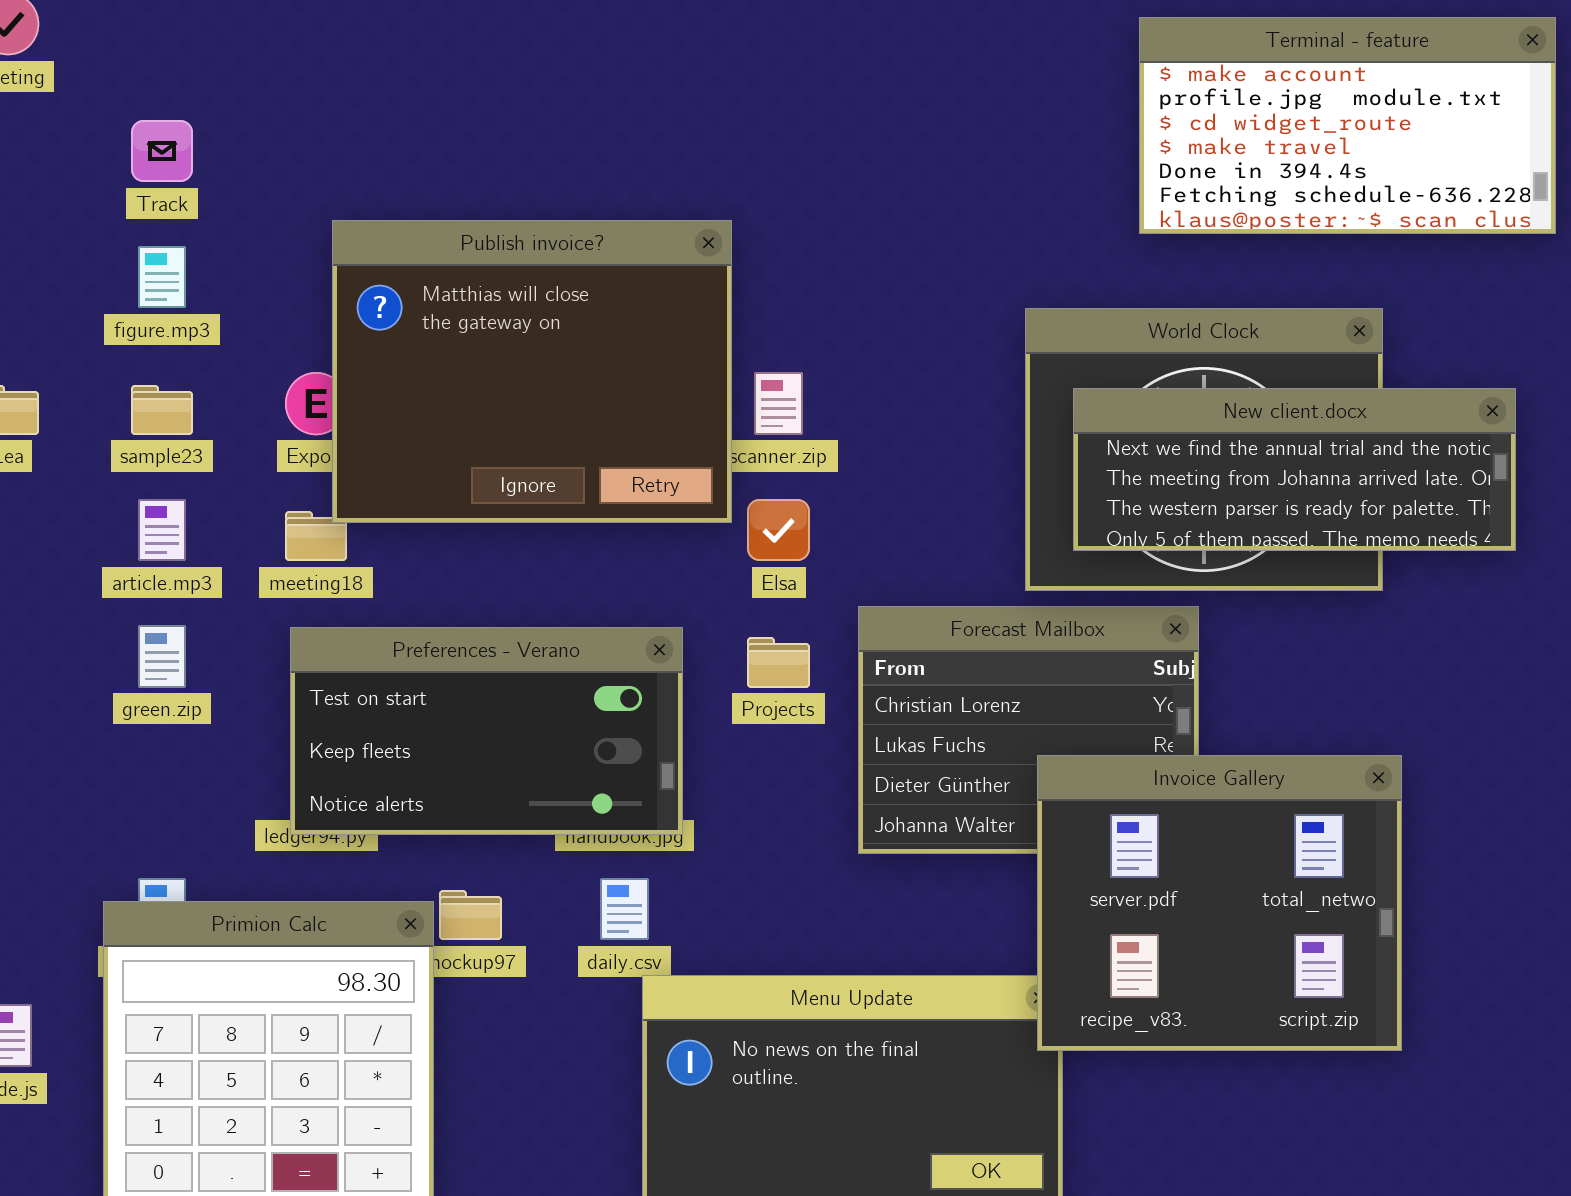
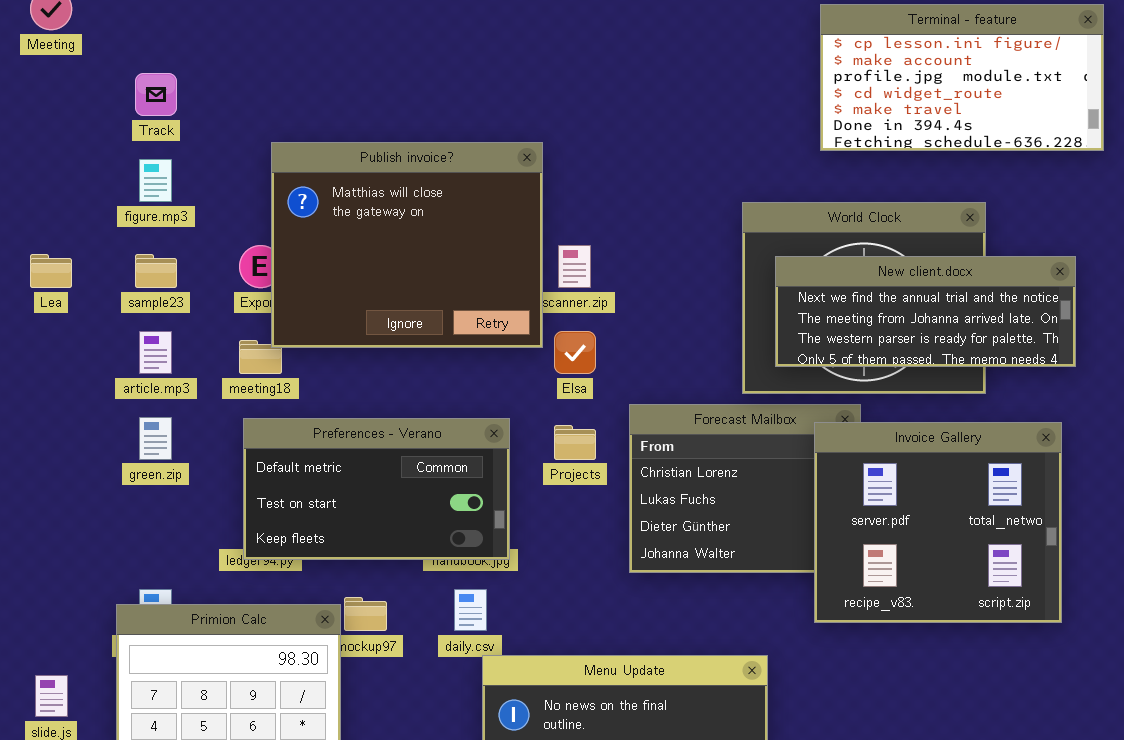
Terminal - feature: [1139,17,1556,234] -> [820,4,1104,151], scrolled up 1 row
Preferences - Verano: [290,627,683,835] -> [243,418,510,560], scrolled up 1 row
Invoice Gallery: [1037,755,1402,1051] -> [814,422,1062,623], moved

